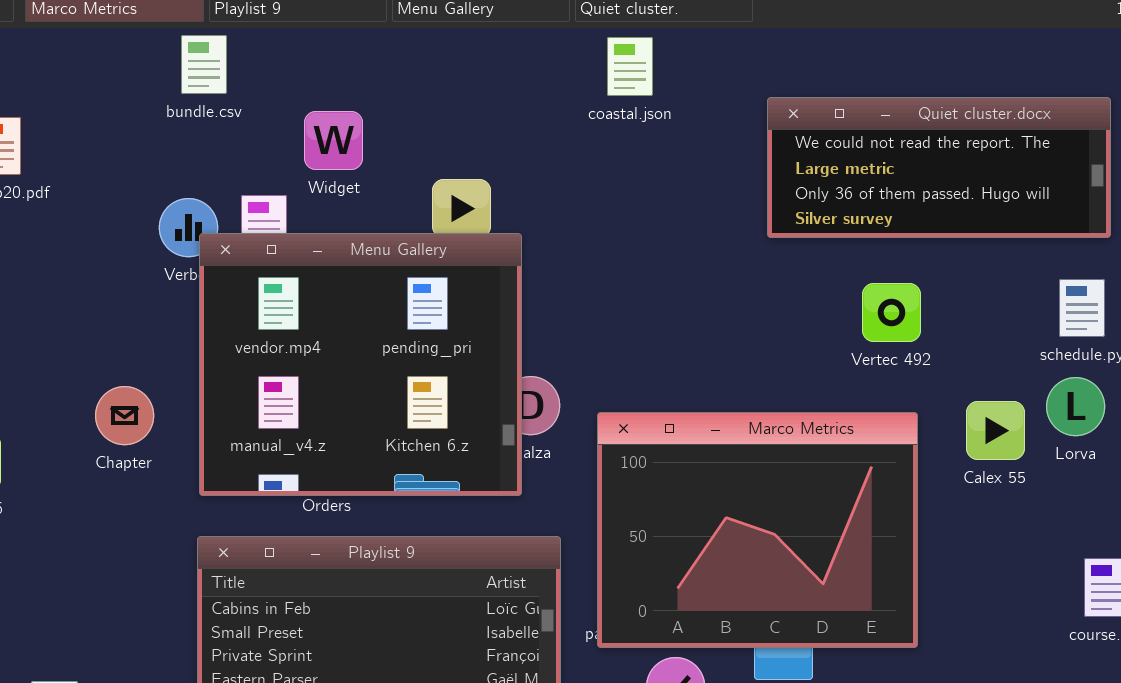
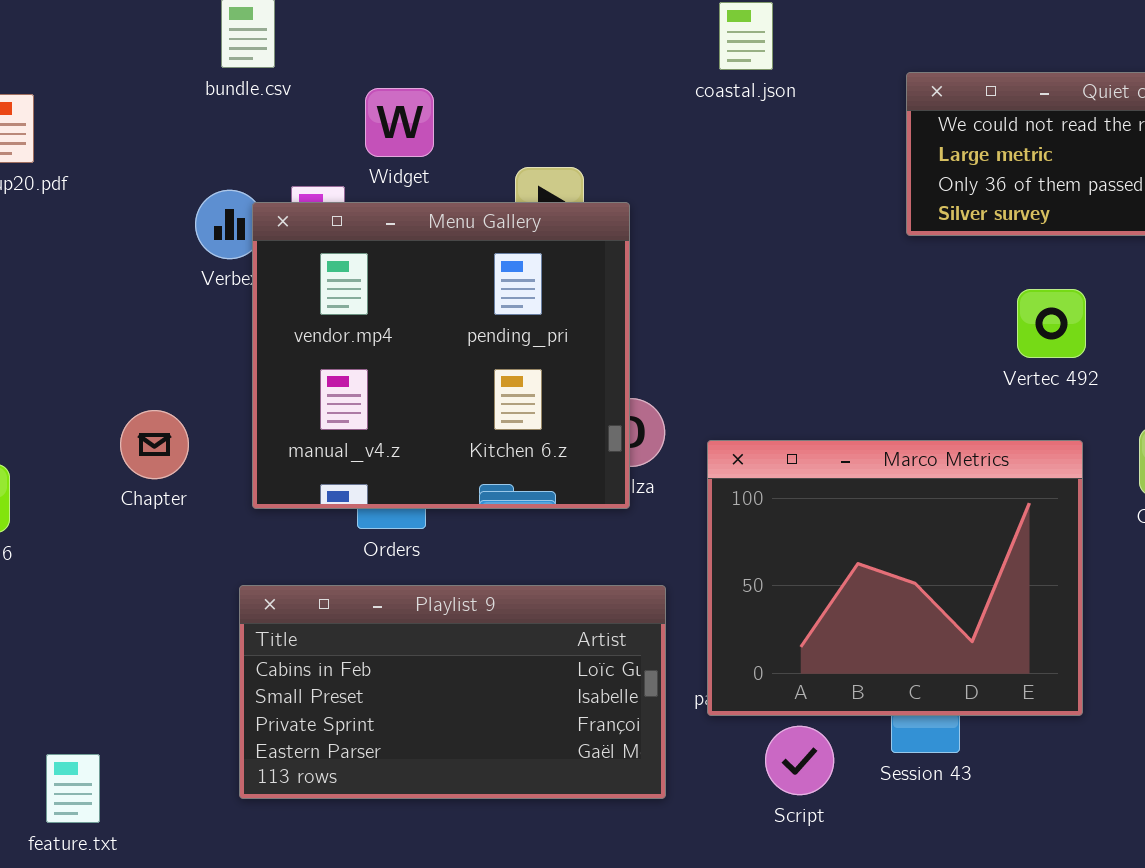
Menu Gallery: [199,233,522,496] -> [252,202,630,509], moved

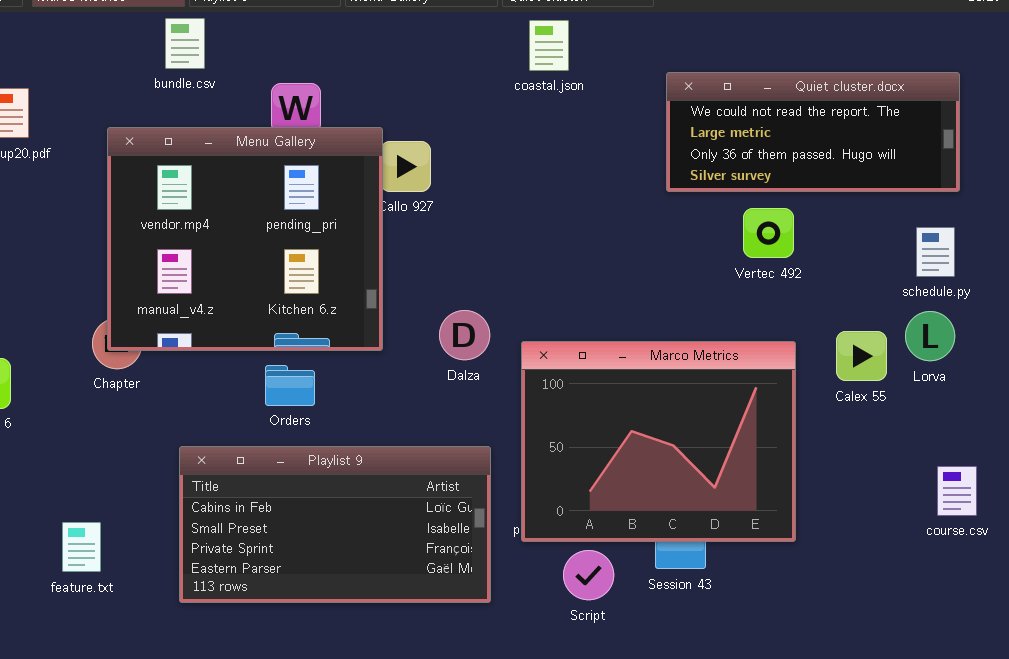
Menu Gallery: [252,202,630,509] -> [107,127,383,351], moved
Vertec 492: [1017,289,1086,358] -> [743,208,794,258], moved
feature.txt: [46,754,100,823] -> [62,522,101,572], moved

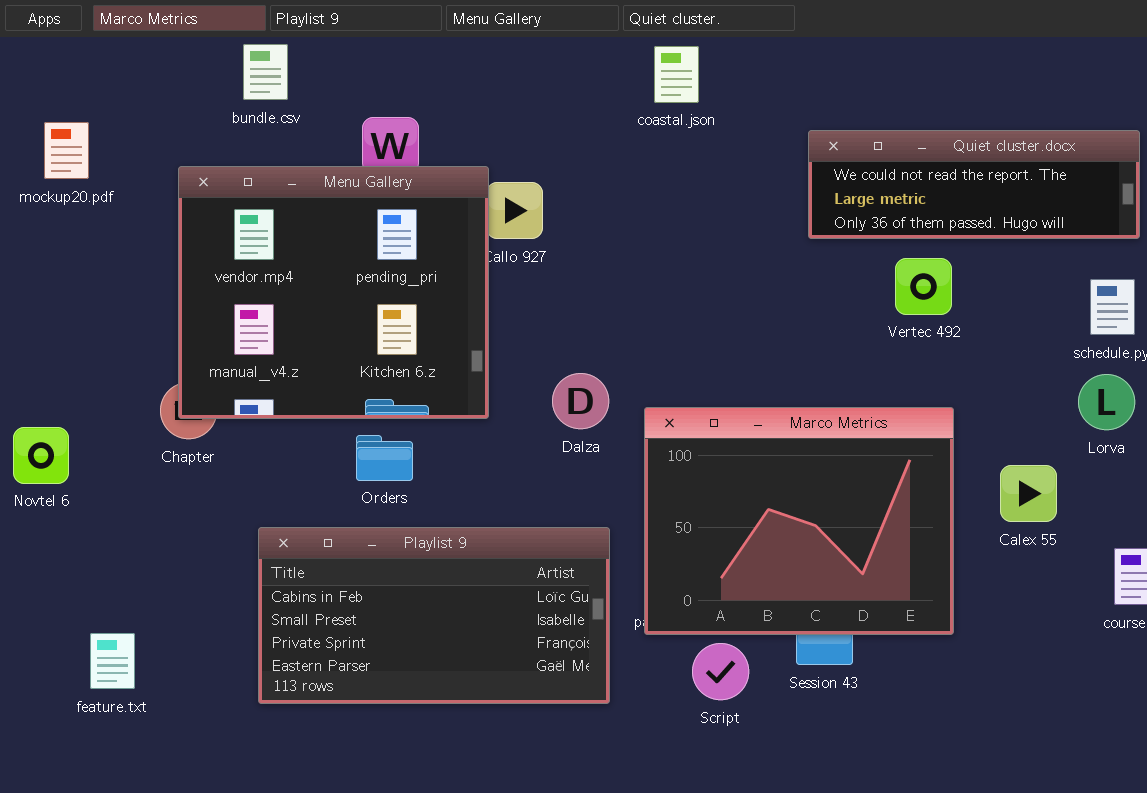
Quiet cluster.docx: [666,72,960,192] -> [808,130,1140,239], resized
Calex 55: [836,331,887,381] -> [1000,465,1057,522], moved
feature.txt: [62,522,101,572] -> [90,633,135,689], moved

